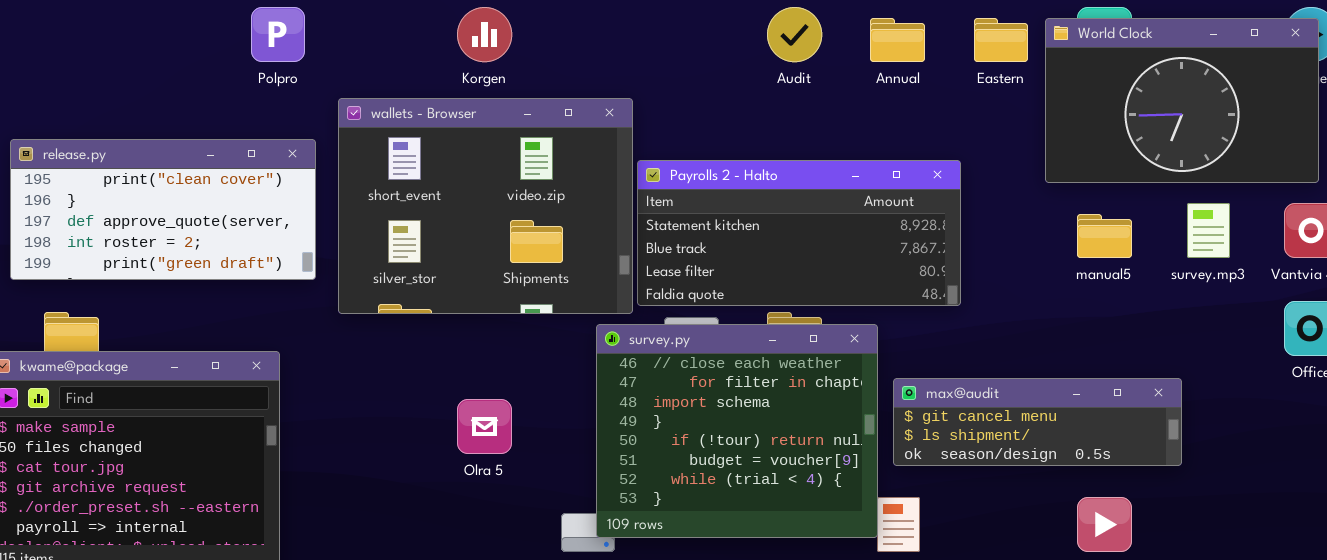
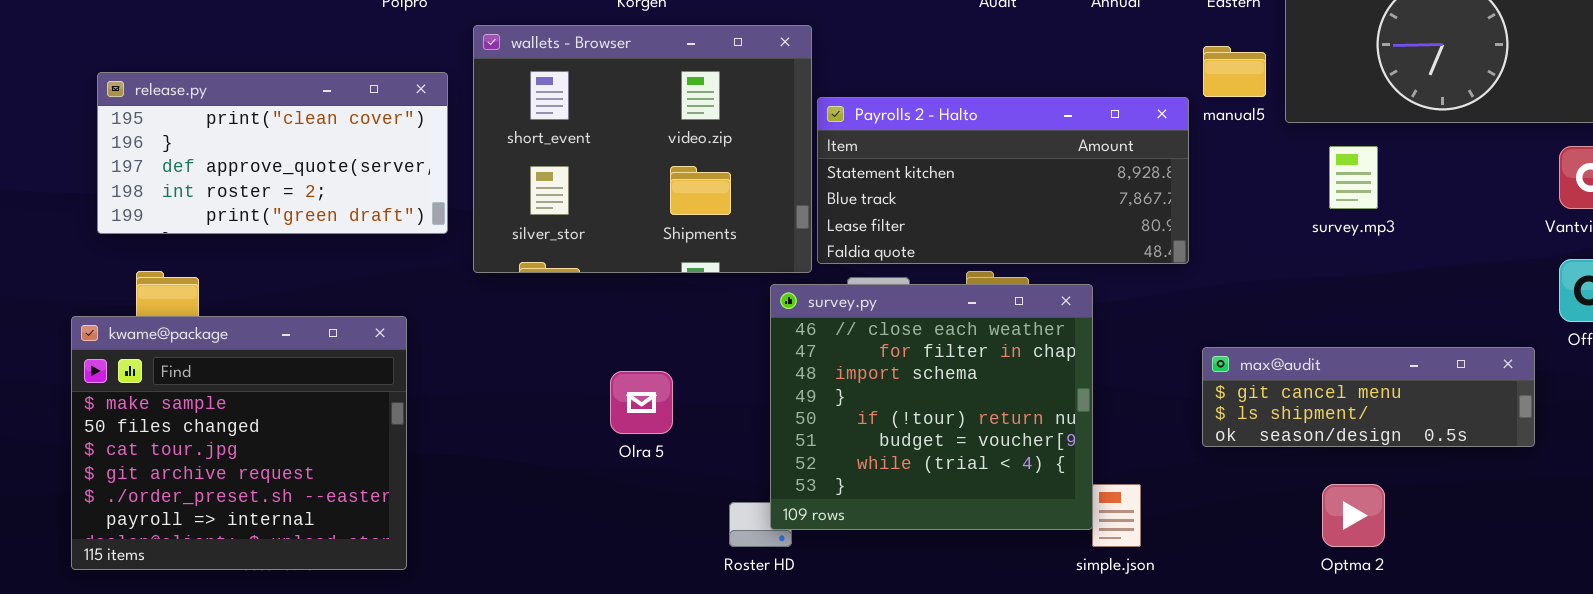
survey.mp3: [1187,203,1230,258] -> [1329,146,1378,209], moved
manual5: [1077,214,1132,258] -> [1203,46,1266,97], moved
max@audit: [893,378,1182,466] -> [1202,347,1535,447], moved

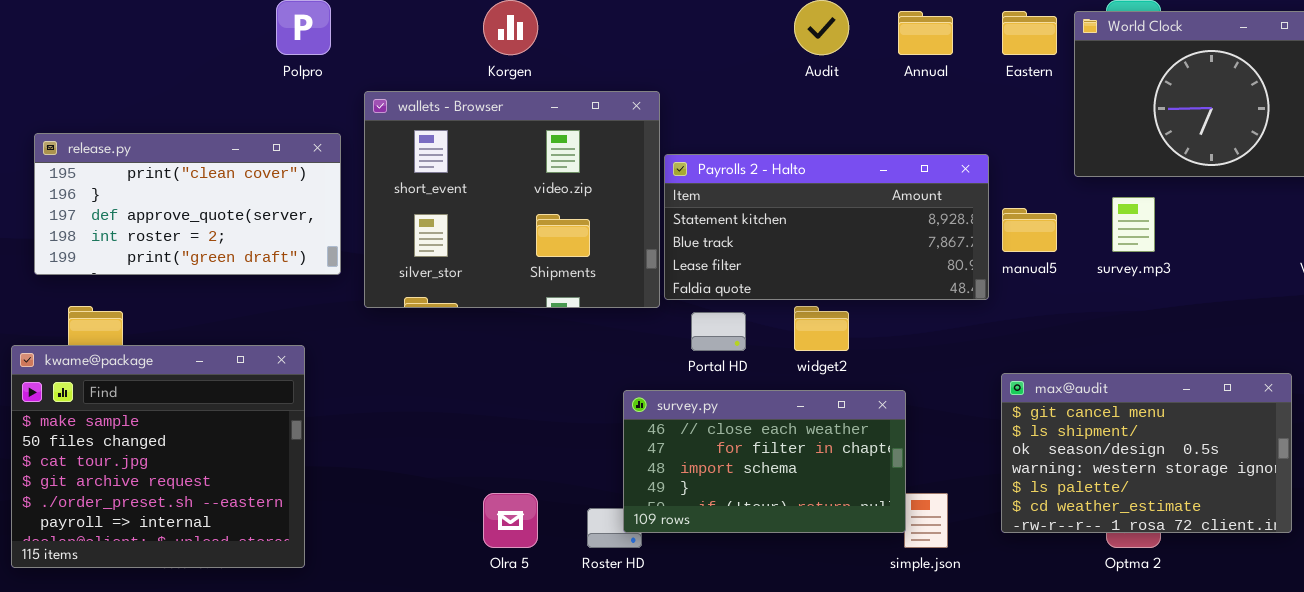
manual5: [1203,46,1266,97] -> [1002,208,1057,252], moved
survey.py: [770,284,1093,530] -> [623,390,906,533], resized
max@audit: [1202,347,1535,447] -> [1001,373,1292,533], resized
Olra 5: [610,371,673,434] -> [483,493,538,548], moved

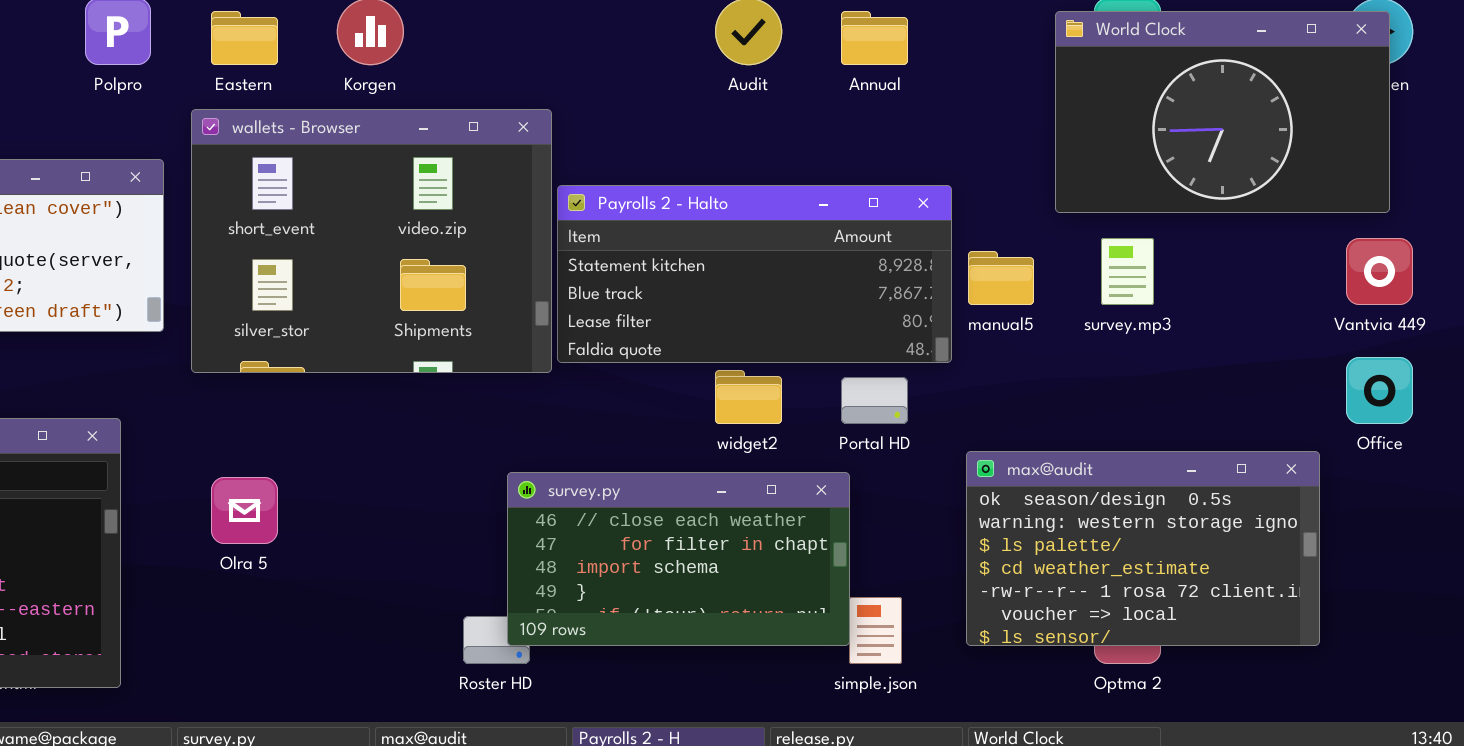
Eastern: [1002,11,1057,55] -> [211,11,278,65], moved
Portal HD: [691,312,746,351] -> [841,377,908,424], moved
max@audit: [1001,373,1292,533] -> [966,451,1320,646], scrolled down 2 rows
Olra 5: [483,493,538,548] -> [211,477,278,544], moved

